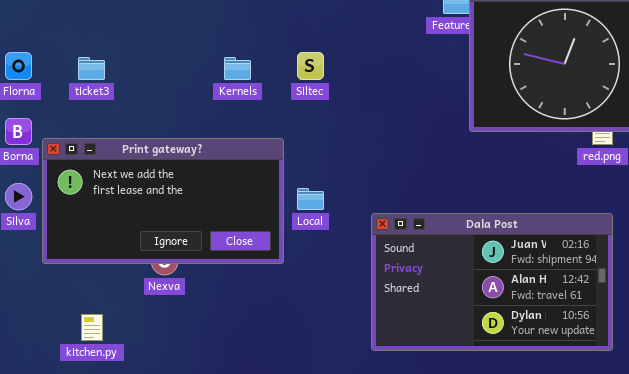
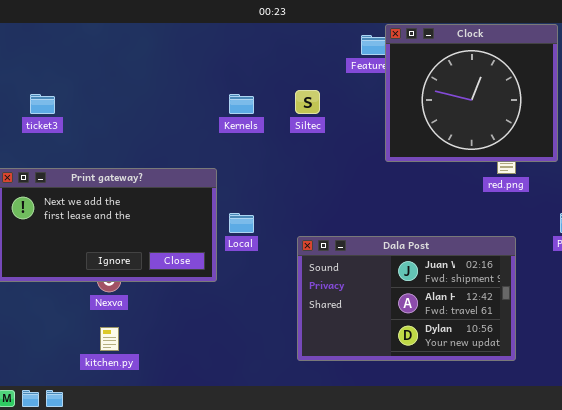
Siltec: [297,52,324,80] -> [295,90,320,114], moved
Kernels: [224,57,251,80] -> [229,94,254,114], moved
kitchen.py: [81,314,103,341] -> [100,327,119,351], moved

